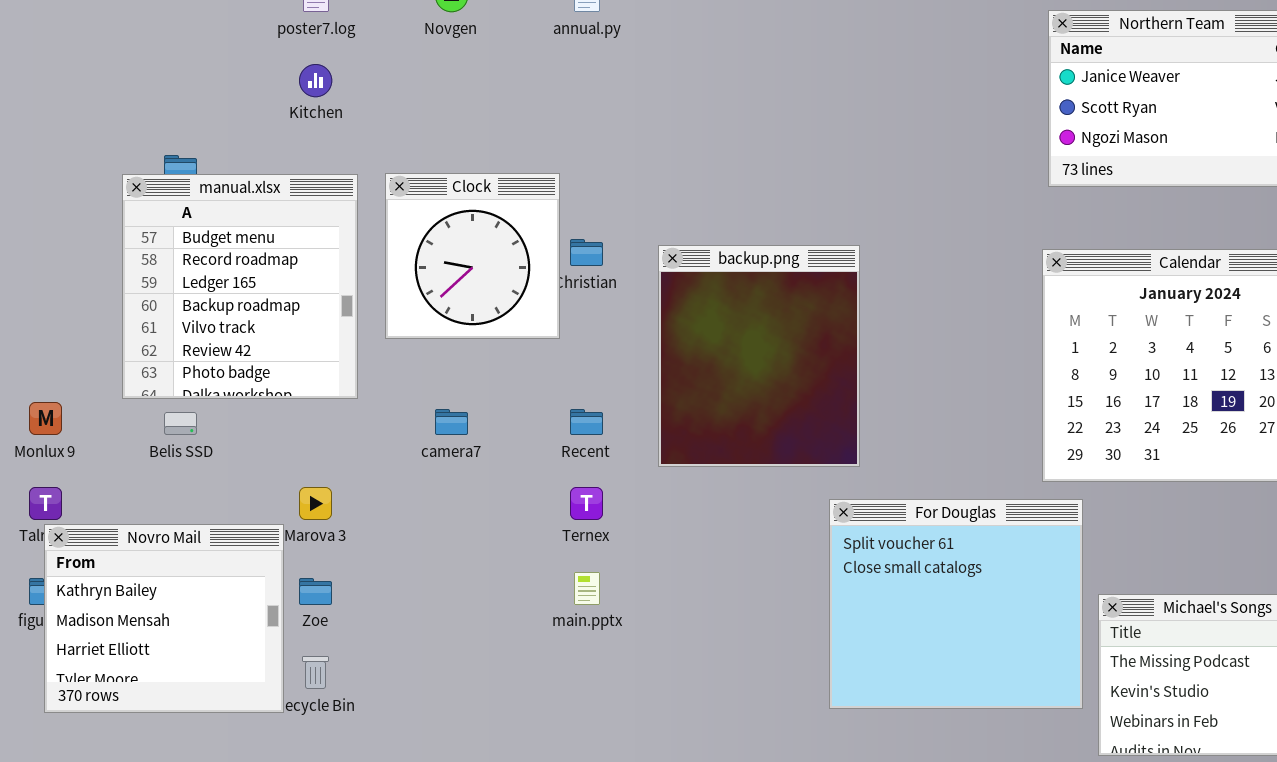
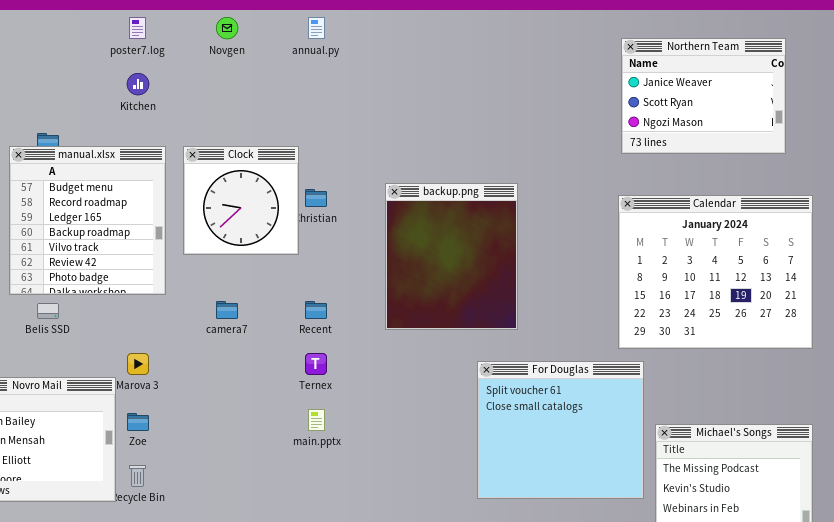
backup.png: [658,245,860,467] -> [385,183,518,330], moved

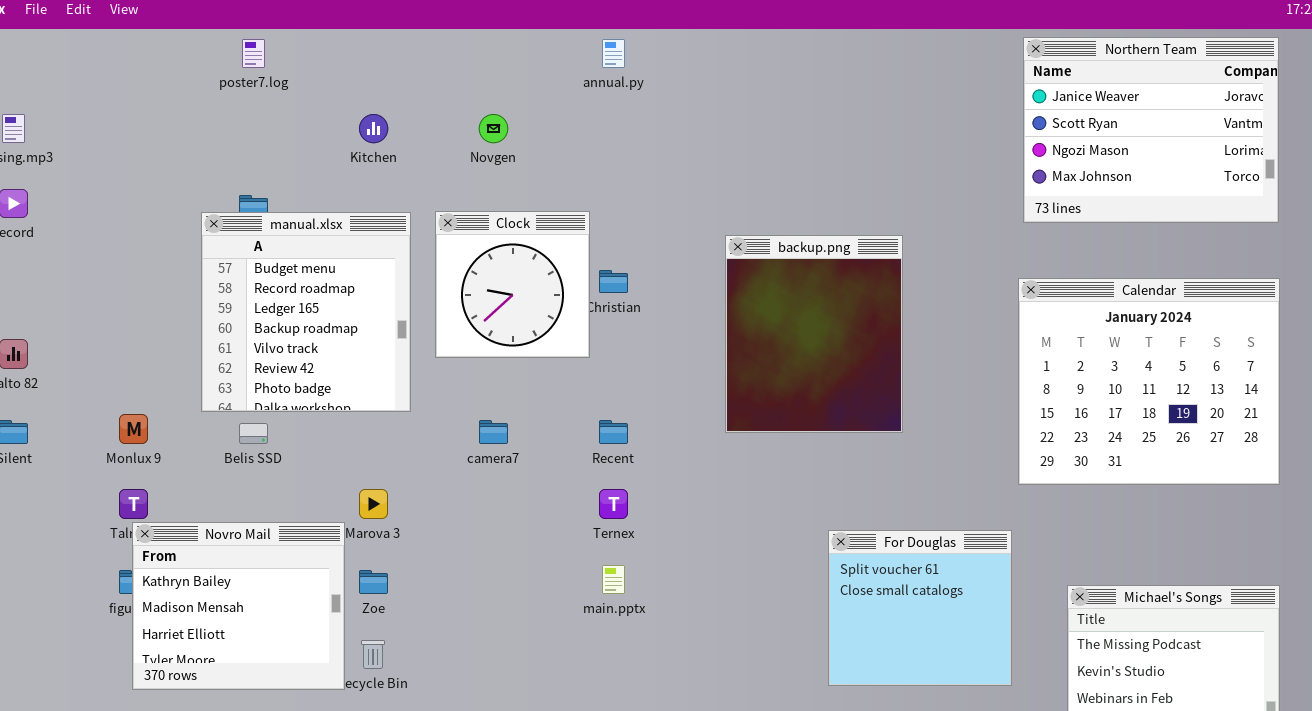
poster7.log: [129,17,146,39] -> [242,39,265,68], moved
Novgen: [216,17,238,39] -> [479,114,508,143], moved
Northern Team: [621,38,786,154] -> [1023,37,1279,223], resized
backup.png: [385,183,518,330] -> [725,235,903,433], moved
For Douglas: [477,361,644,499] -> [828,530,1012,686], resized

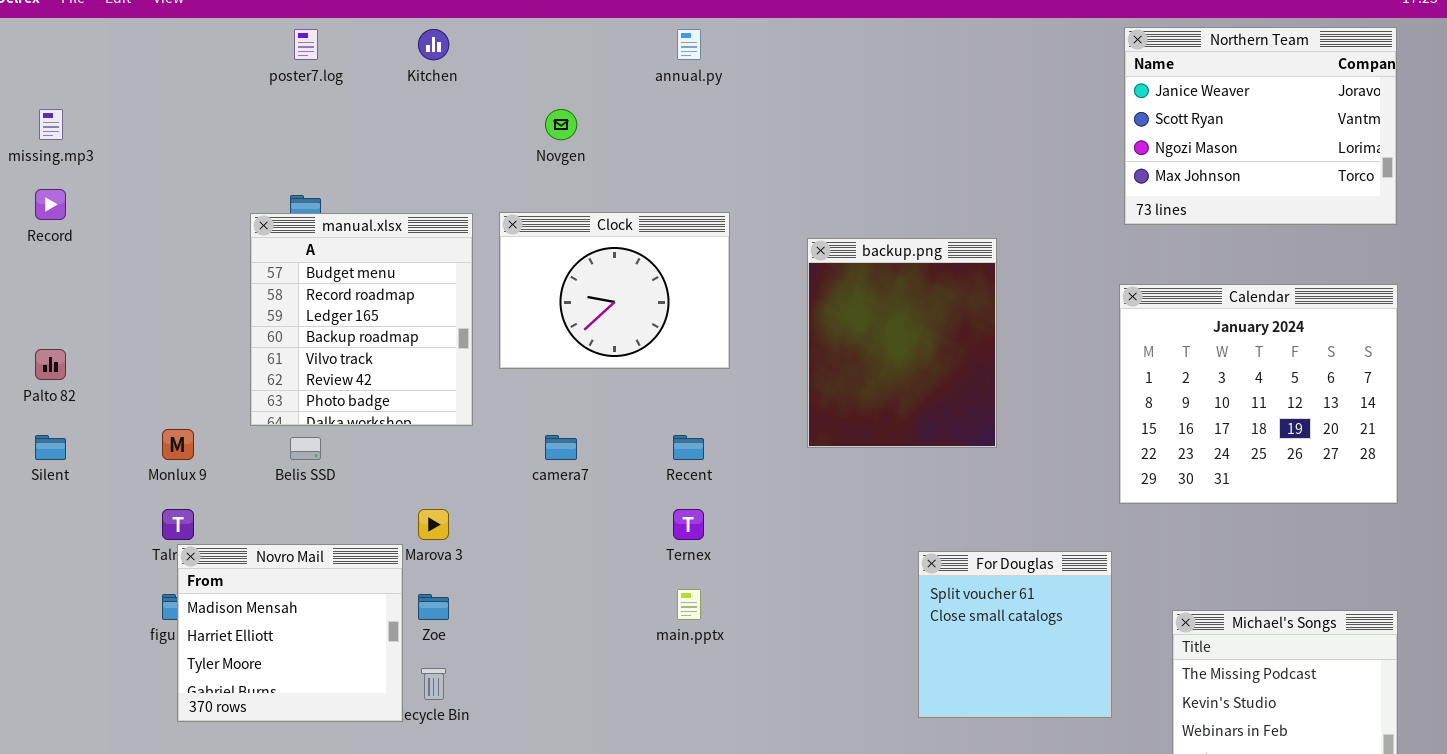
Kitchen: [359,114,388,143] -> [418,29,449,60], moved
Clock: [435,211,590,358] -> [499,212,730,369], resized
Novro Mail: [132,522,345,690] -> [177,544,403,722], scrolled down 1 row

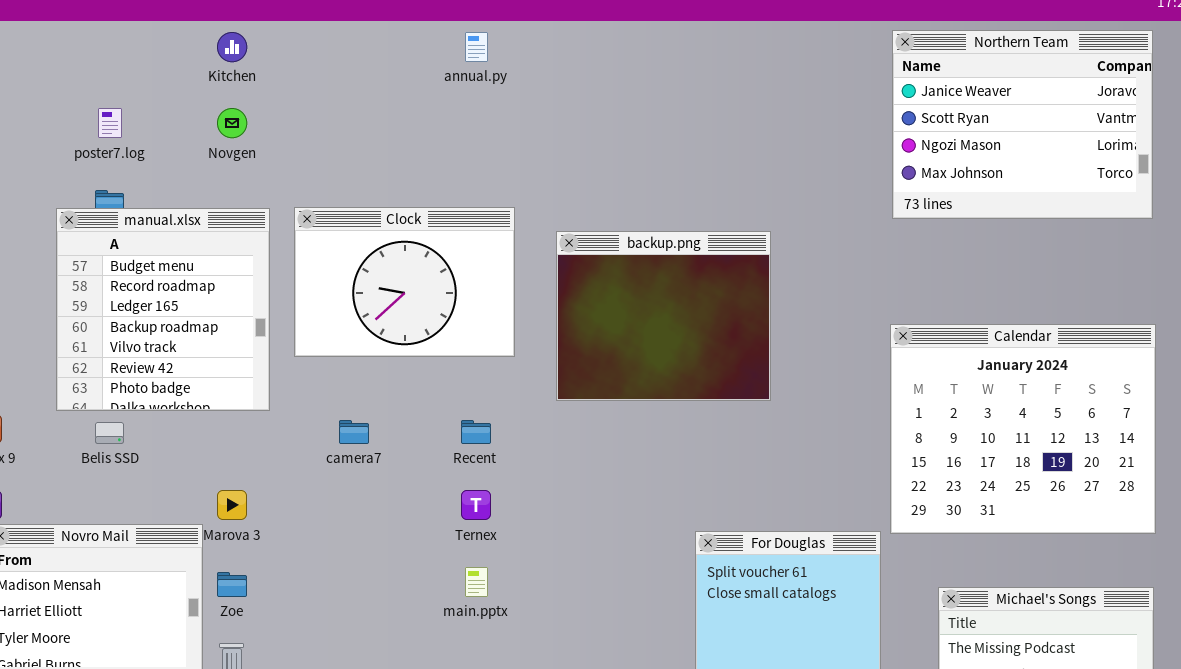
poster7.log: [294,29,318,60] -> [98,108,122,138], moved
Novgen: [545,109,577,140] -> [217,108,247,138], moved
backup.png: [807,238,997,448] -> [556,231,771,401], resized
Calendar: [1119,284,1398,504] -> [890,324,1156,534], moved

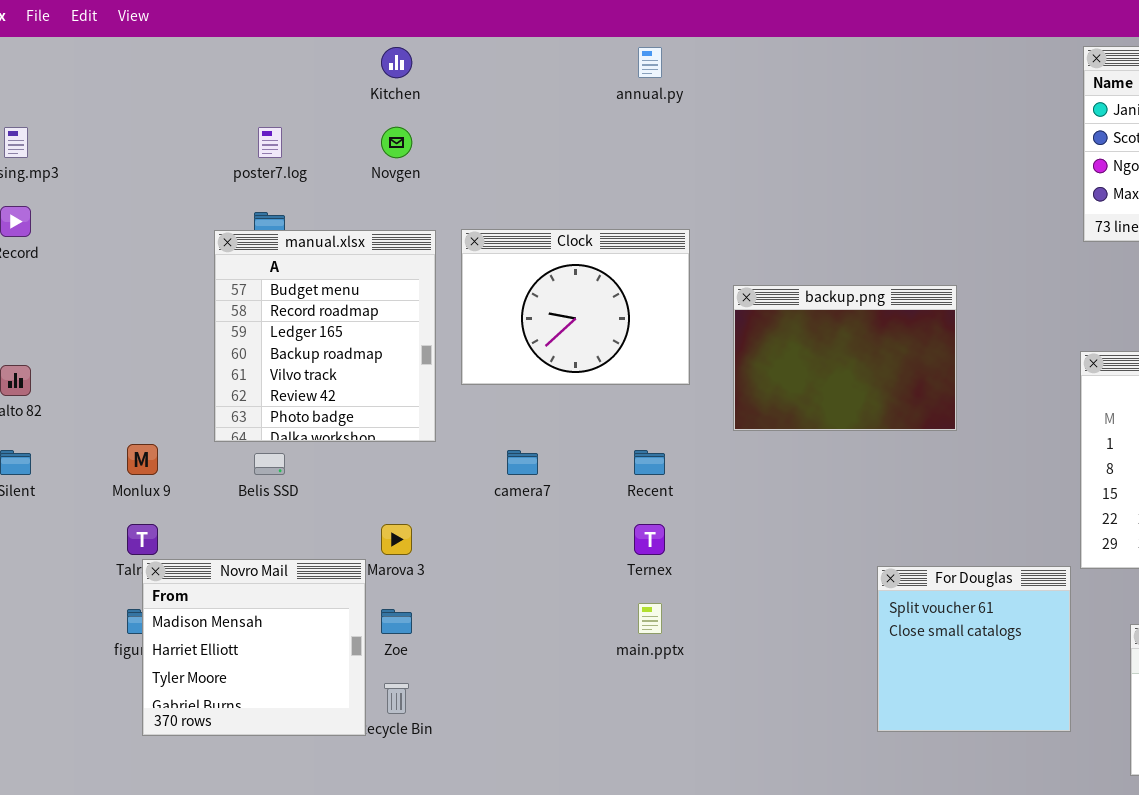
backup.png: [556,231,771,401] -> [733,285,957,431], resized

